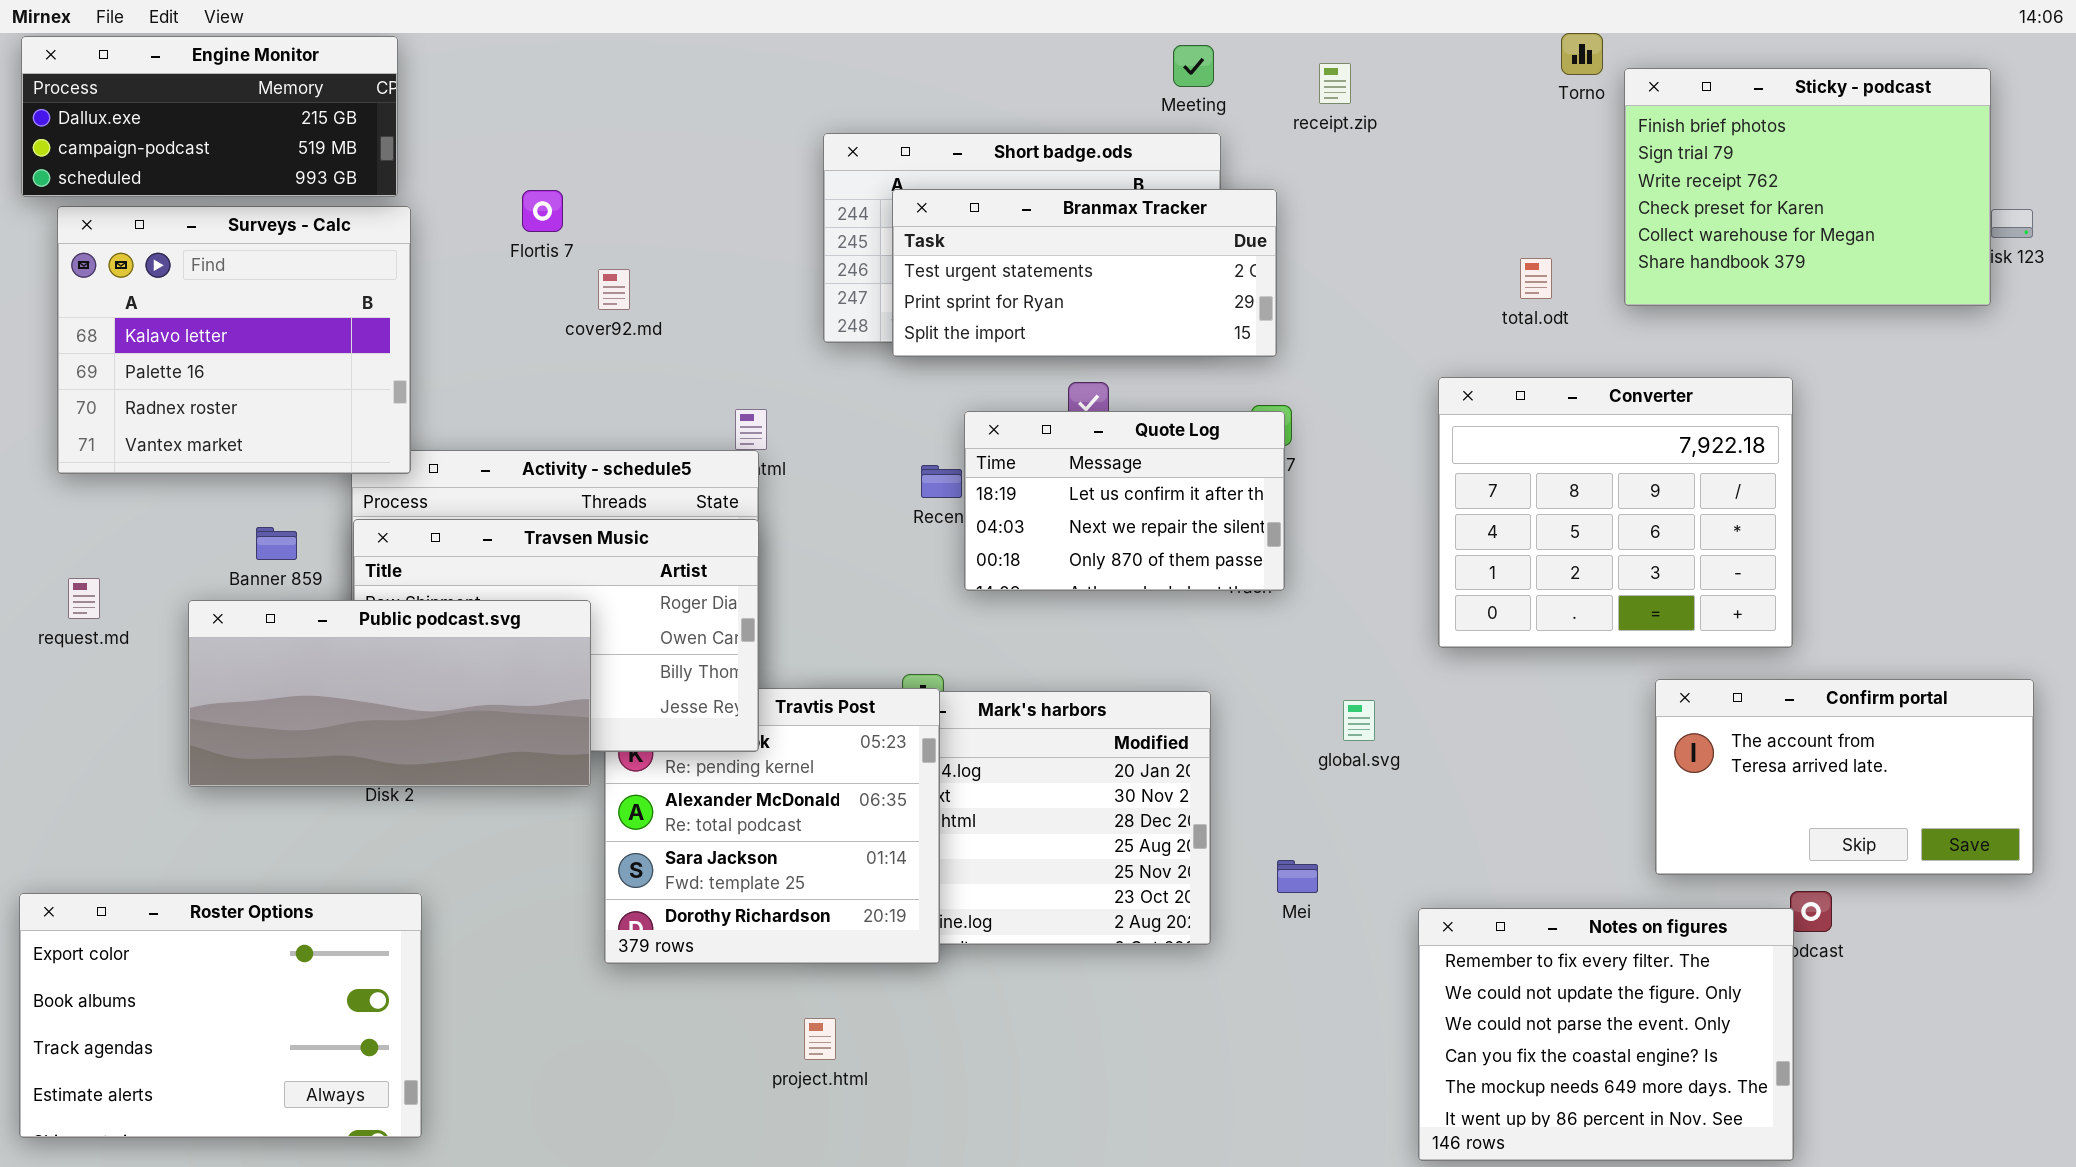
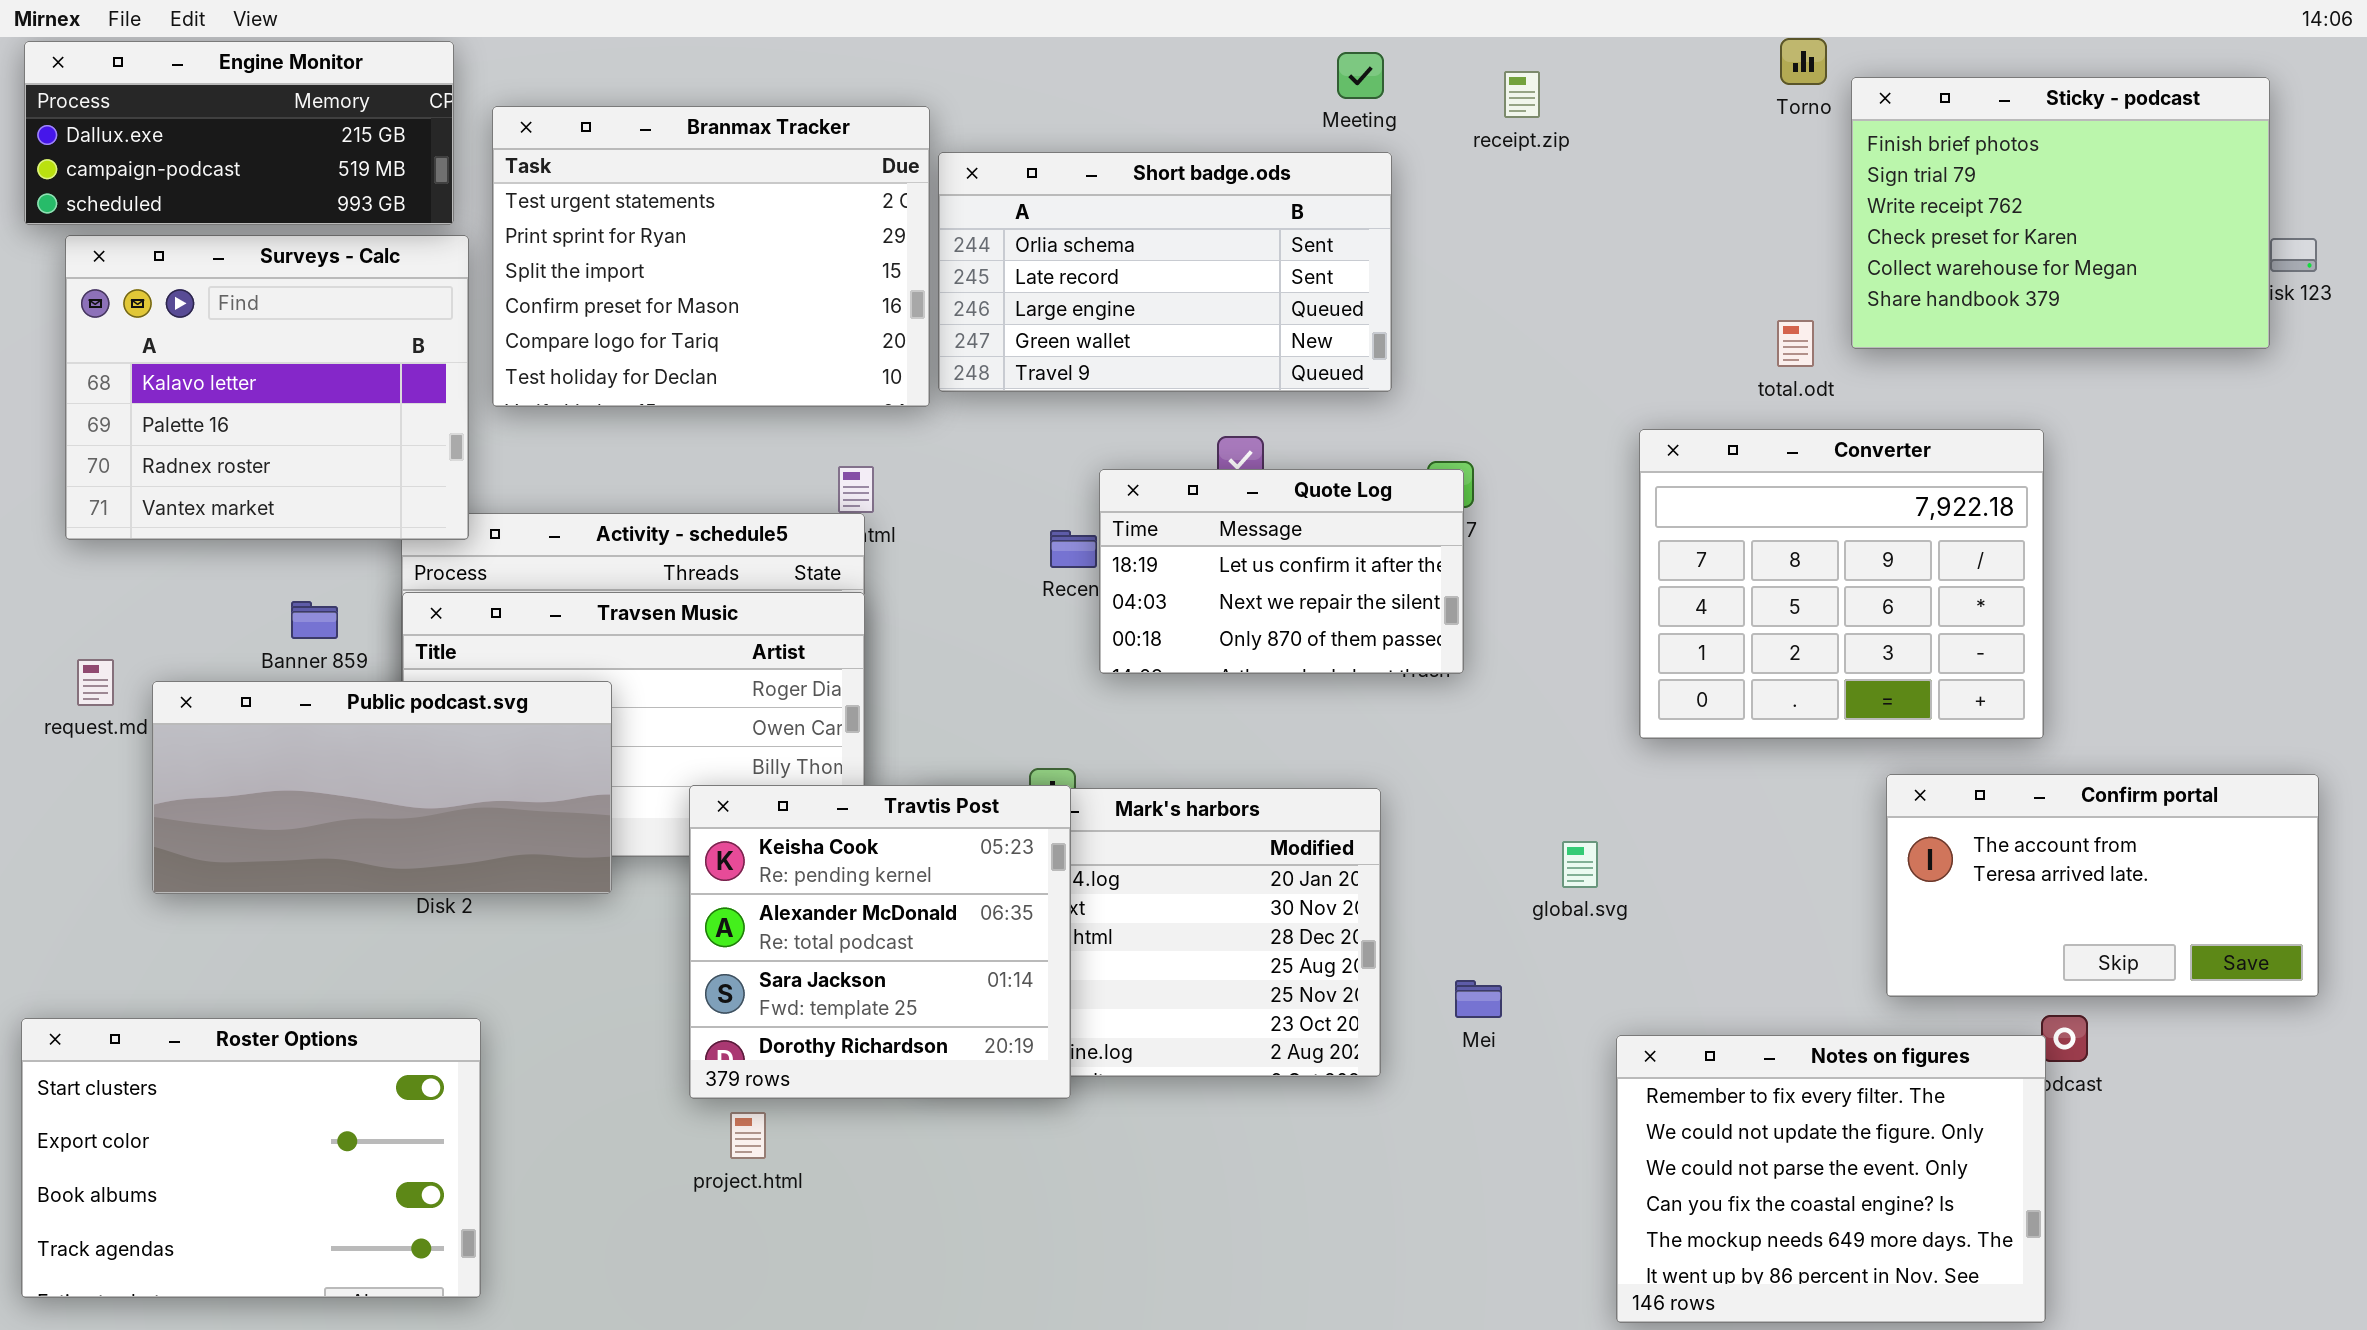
Branmax Tracker: [892,189,1277,357] -> [492,106,930,407], moved, resized
total.odt: [1520,258,1552,299] -> [1777,320,1814,367], moved
Public podcast.svg: [188,600,591,787] -> [152,681,612,894], moved
Travtis Post: [604,688,940,964] -> [689,785,1071,1099], raised
global.svg: [1343,700,1375,741] -> [1562,841,1598,888], moved
Roster Options: [19,893,422,1138] -> [21,1018,481,1298], scrolled up 1 row
project.html: [804,1018,836,1060] -> [730,1112,766,1159], moved

